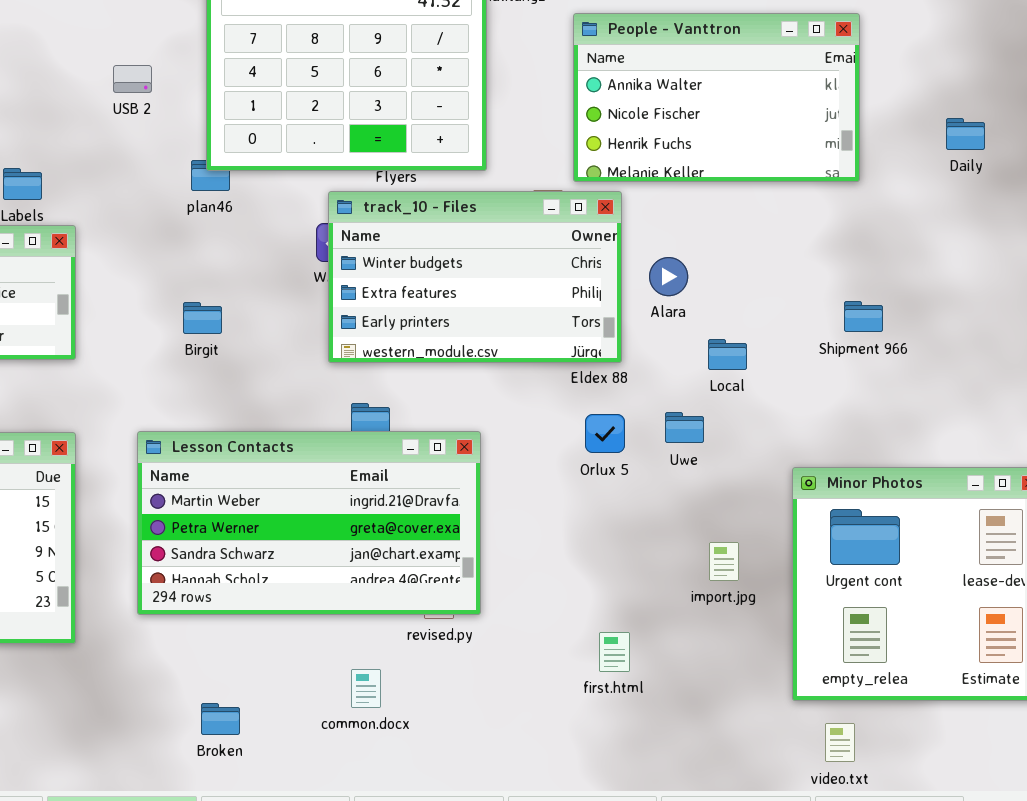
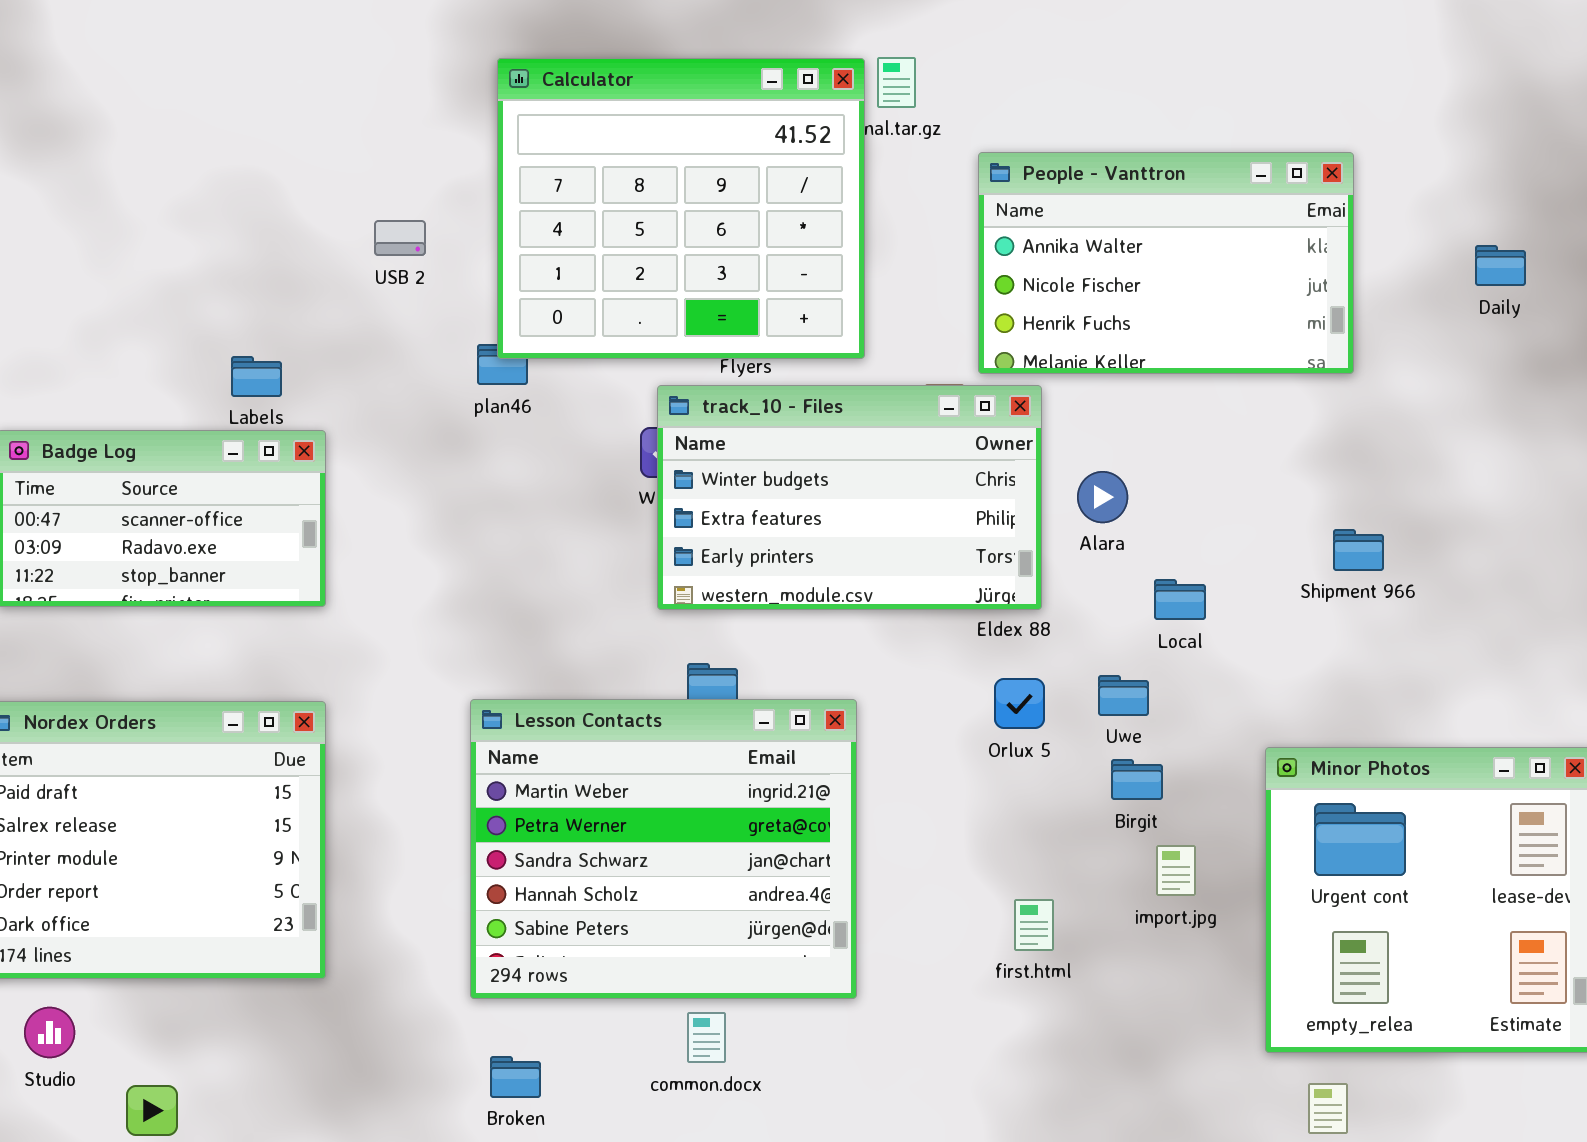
Daily: [946,118,985,150] -> [1475,245,1526,286], moved
Birgit: [183,302,222,334] -> [1111,759,1163,800], moved
Lesson Contacts: [137,431,481,615] -> [470,699,857,999], resized
first.html: [599,632,630,672] -> [1014,899,1054,951], moved

